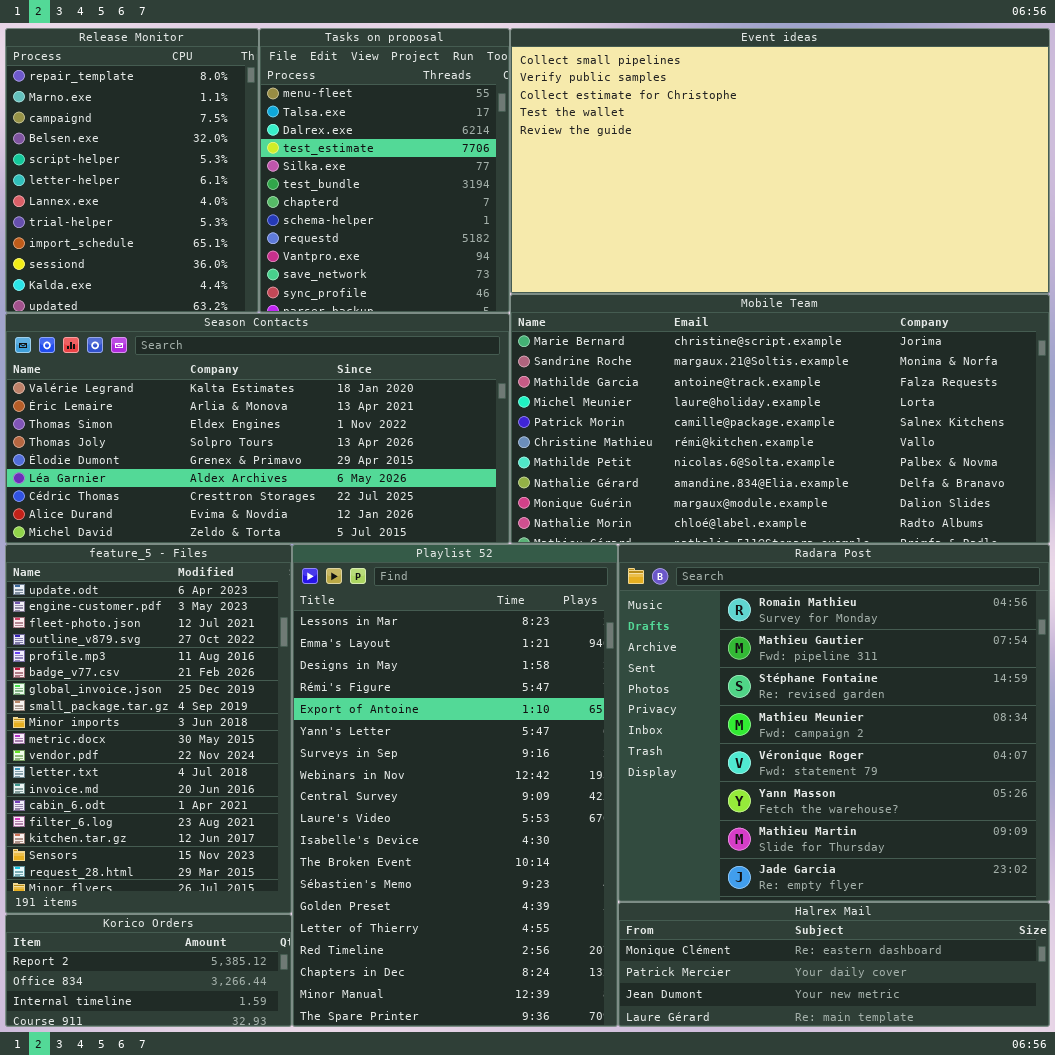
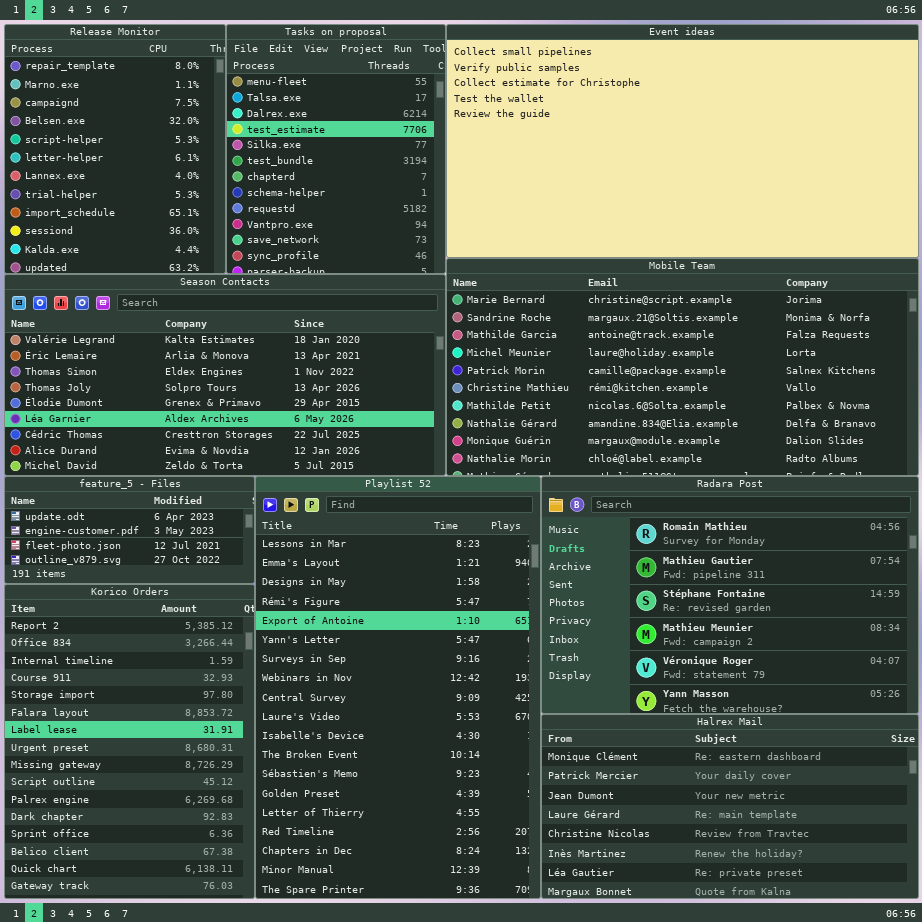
feature_5 - Files: [5,544,292,914] -> [4,476,255,584], resized
Radara Post: [618,544,1050,902] -> [541,476,919,714], resized
Halrex Mail: [618,902,1050,1027] -> [541,714,919,899], resized
Korico Orders: [5,914,292,1027] -> [4,584,255,899], resized

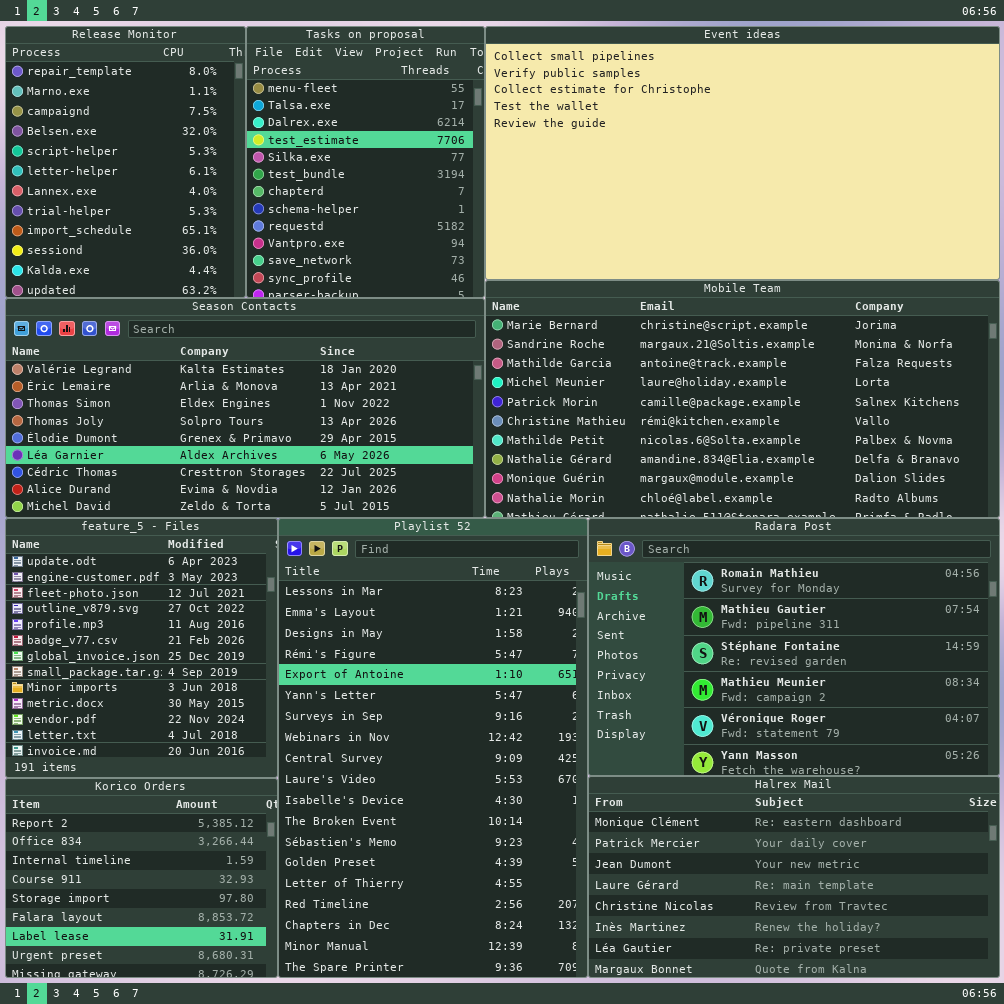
feature_5 - Files: [4,476,255,584] -> [5,518,278,778], resized
Korico Orders: [4,584,255,899] -> [5,778,278,978], resized

